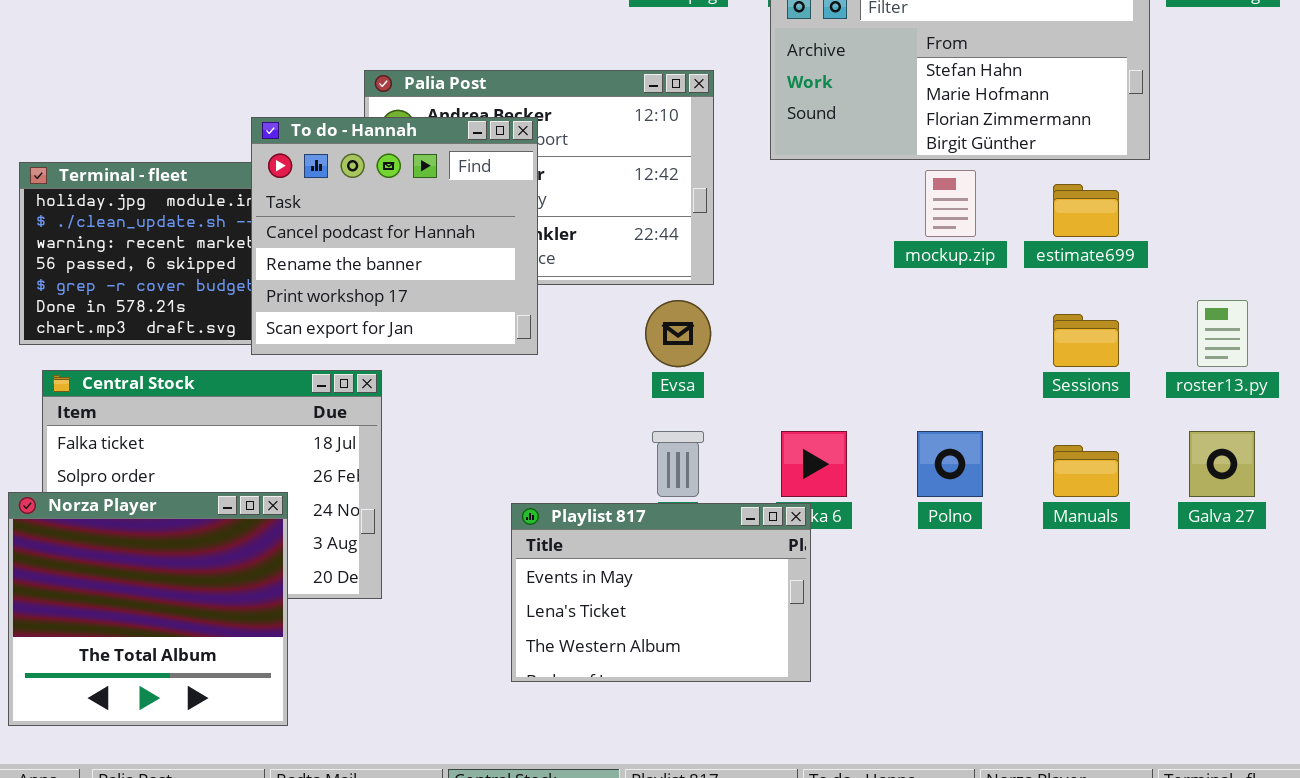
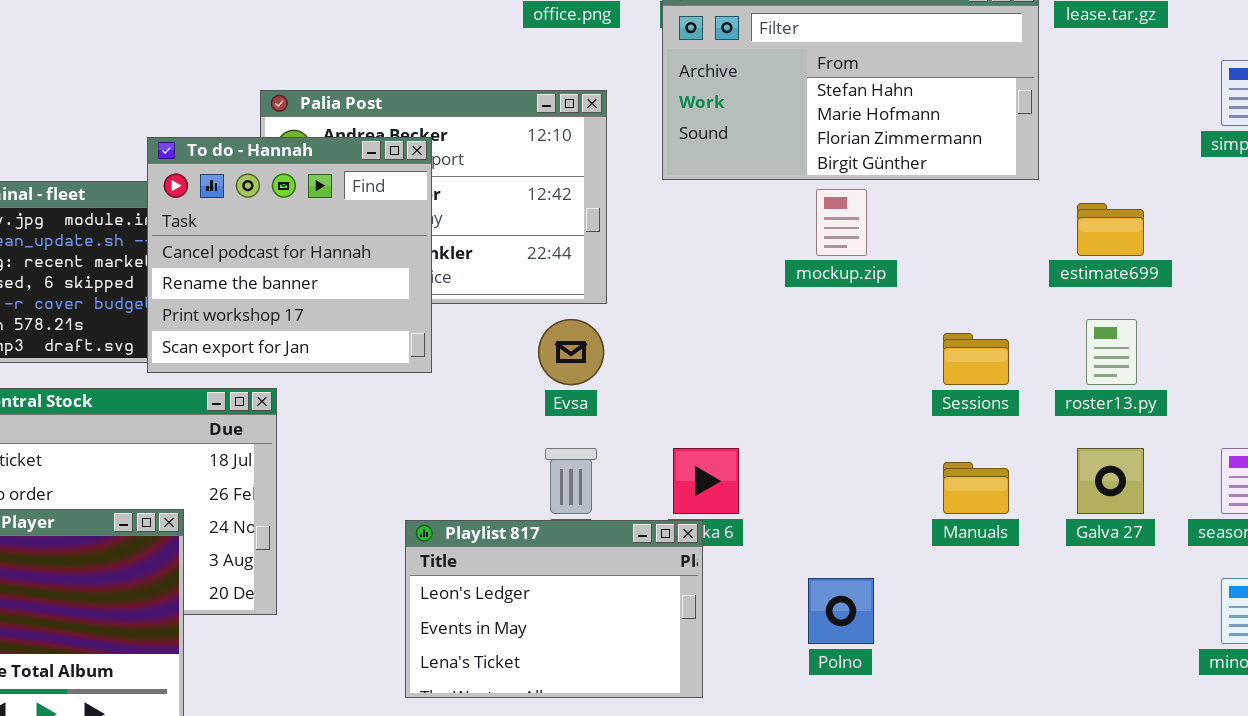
estimate699: [1053,184,1119,237] -> [1077,203,1144,256], moved
Polno: [917,431,983,497] -> [808,578,874,644], moved
Playlist 817: [511,503,811,682] -> [405,520,703,698], scrolled up 1 row

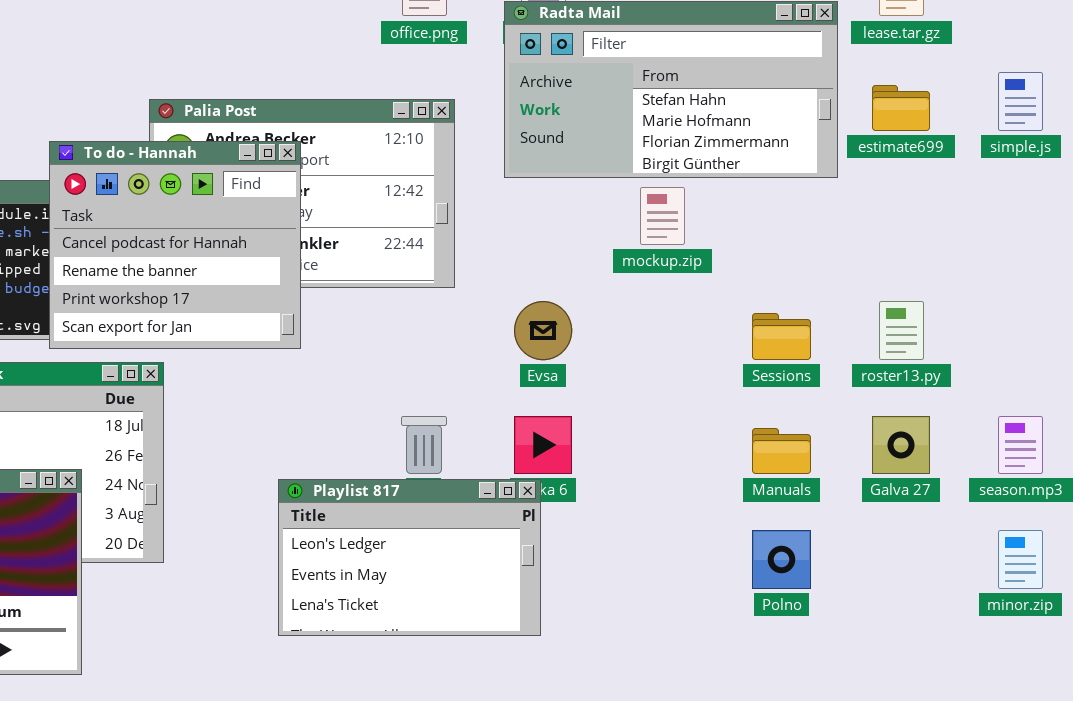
estimate699: [1077,203,1144,256] -> [872,85,930,131], moved
Evsa: [538,319,604,385] -> [514,301,572,360], moved
Polno: [808,578,874,644] -> [752,530,811,589], moved

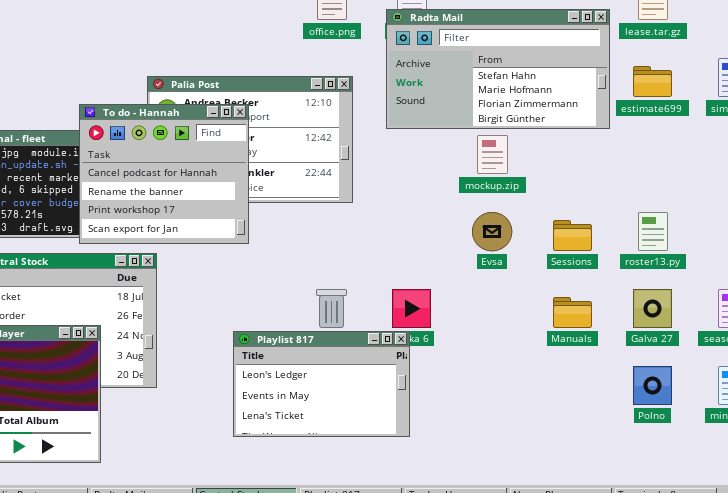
Evsa: [514,301,572,360] -> [472,212,512,251], moved
Polno: [752,530,811,589] -> [633,366,672,405], moved

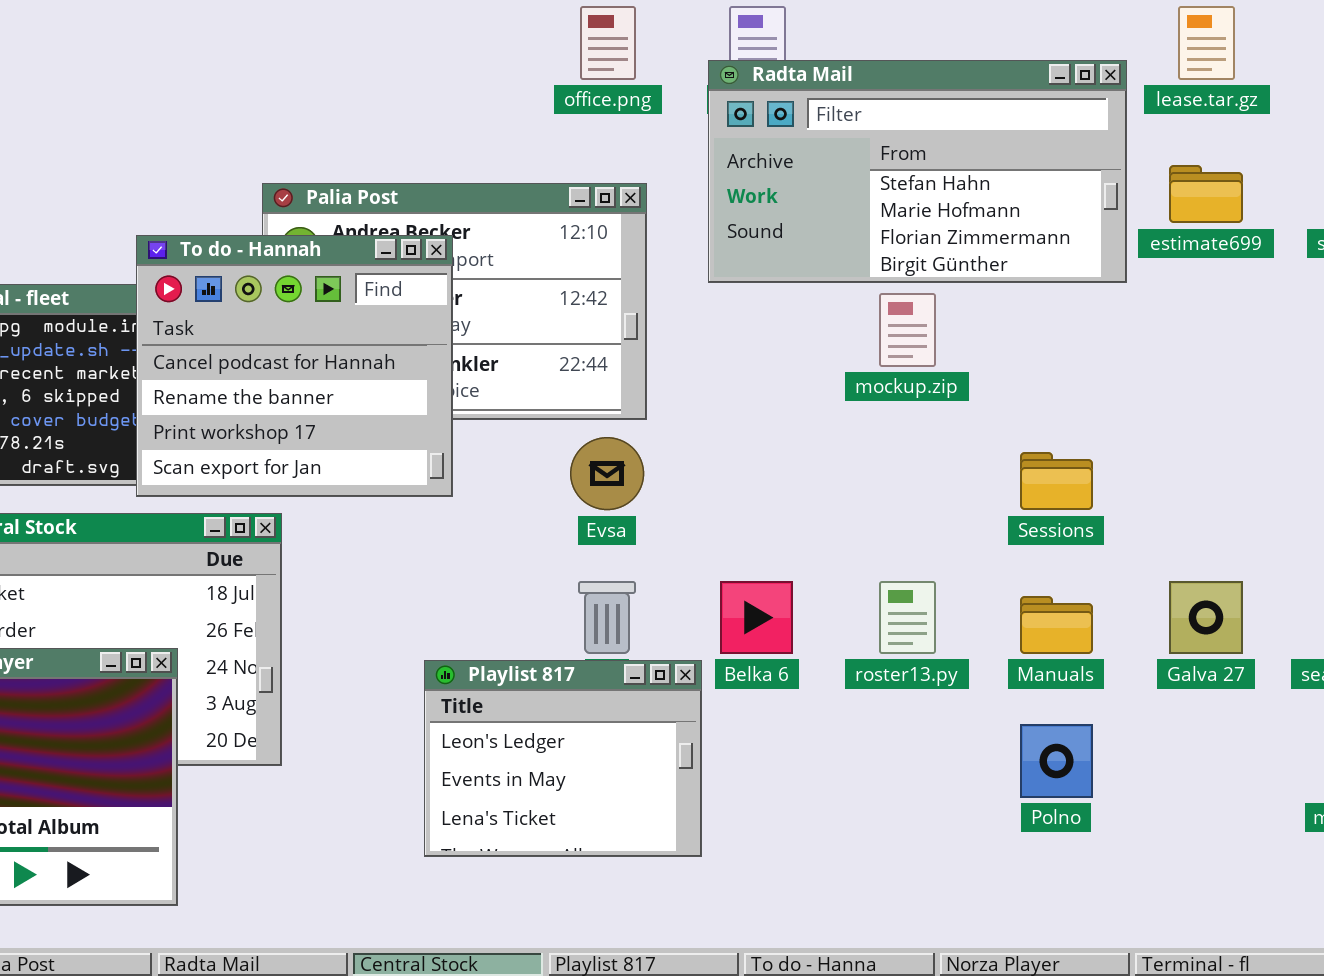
Evsa: [472,212,512,251] -> [570,437,644,510], moved
roster13.py: [638,212,668,251] -> [879,581,936,654], moved
Playlist 817: [233,331,410,437] -> [424,660,702,857], resized
Polno: [633,366,672,405] -> [1020,724,1093,798], moved

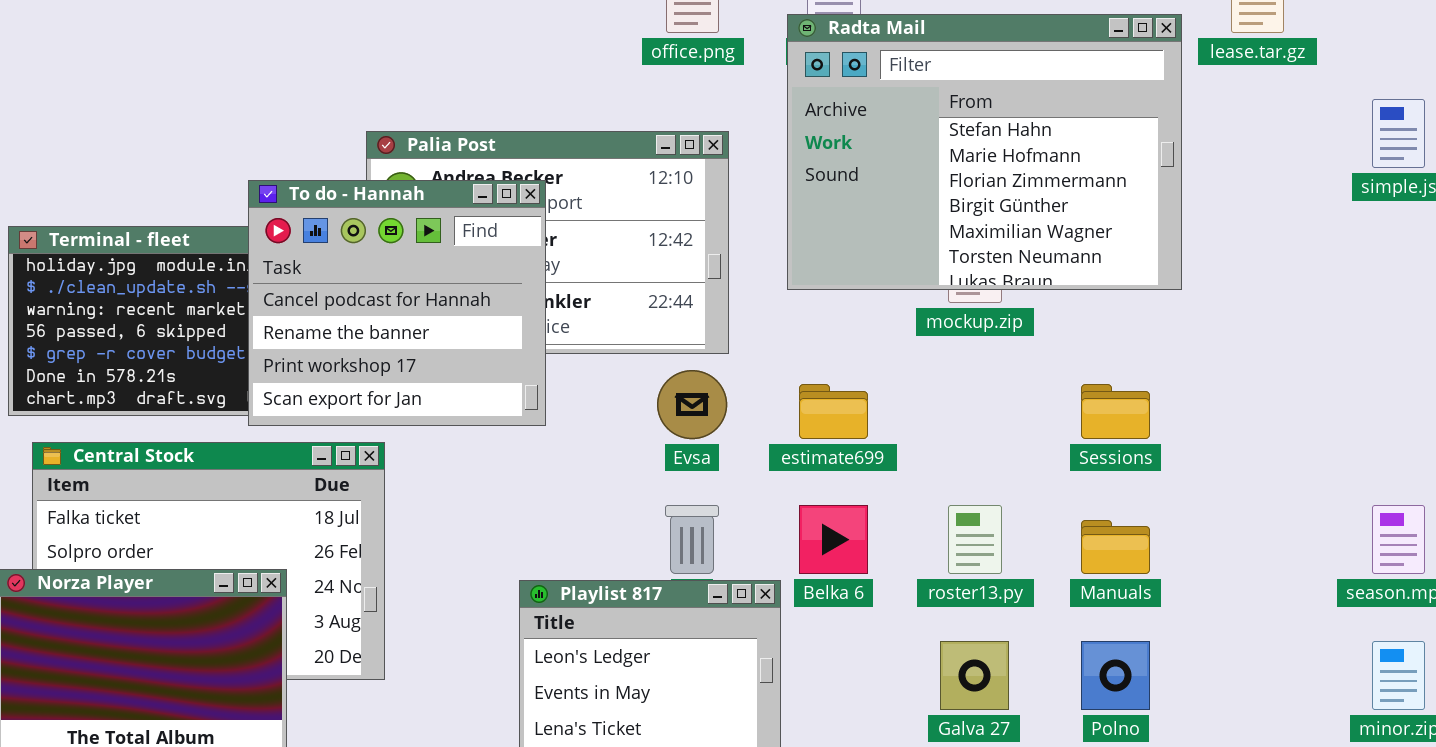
Radta Mail: [708,60,1127,283] -> [787,14,1182,290], resized
estimate699: [1169,165,1243,223] -> [799,384,868,439], moved
Galva 27: [1169,581,1243,654] -> [940,641,1009,710], moved

